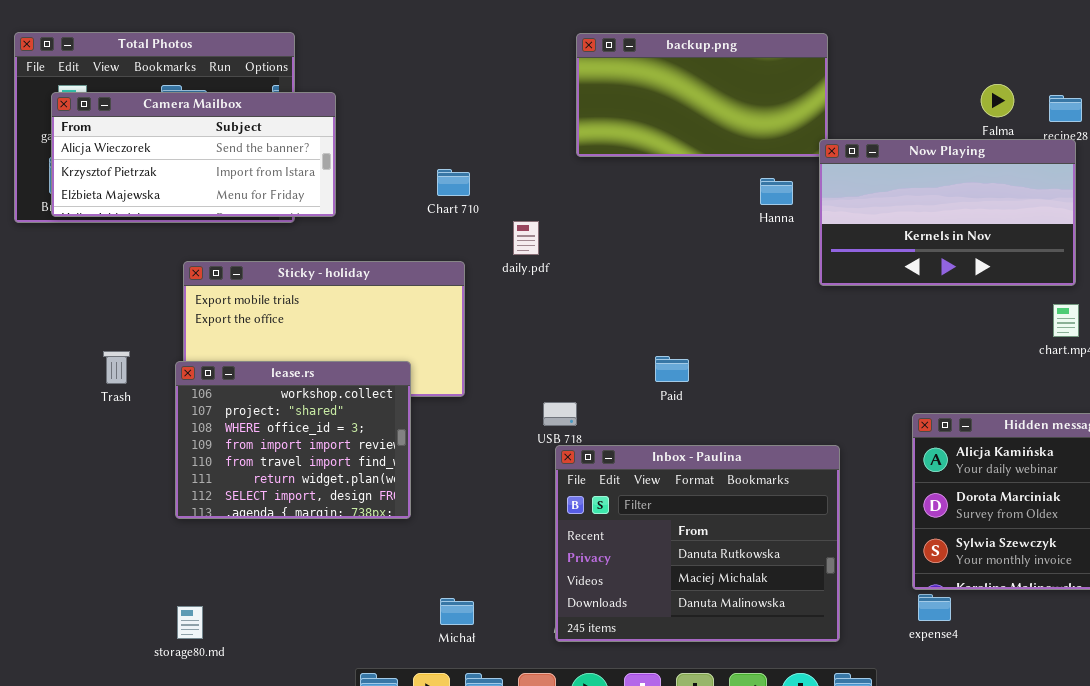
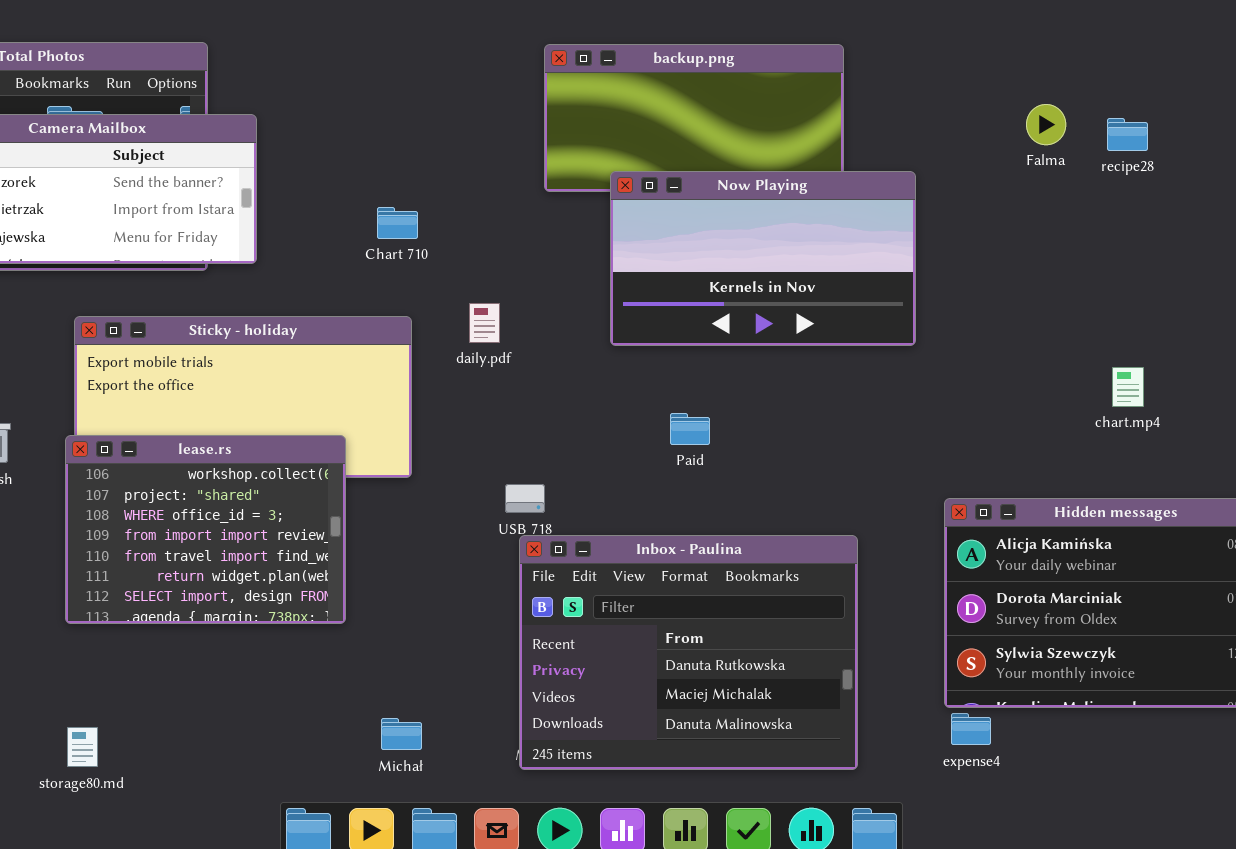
Now Playing: [819,139,1076,286] -> [610,171,916,346], moved
daily.pdf: [513,221,539,255] -> [469,303,500,343], moved
Paid: [655,356,689,382] -> [670,413,710,445], moved

